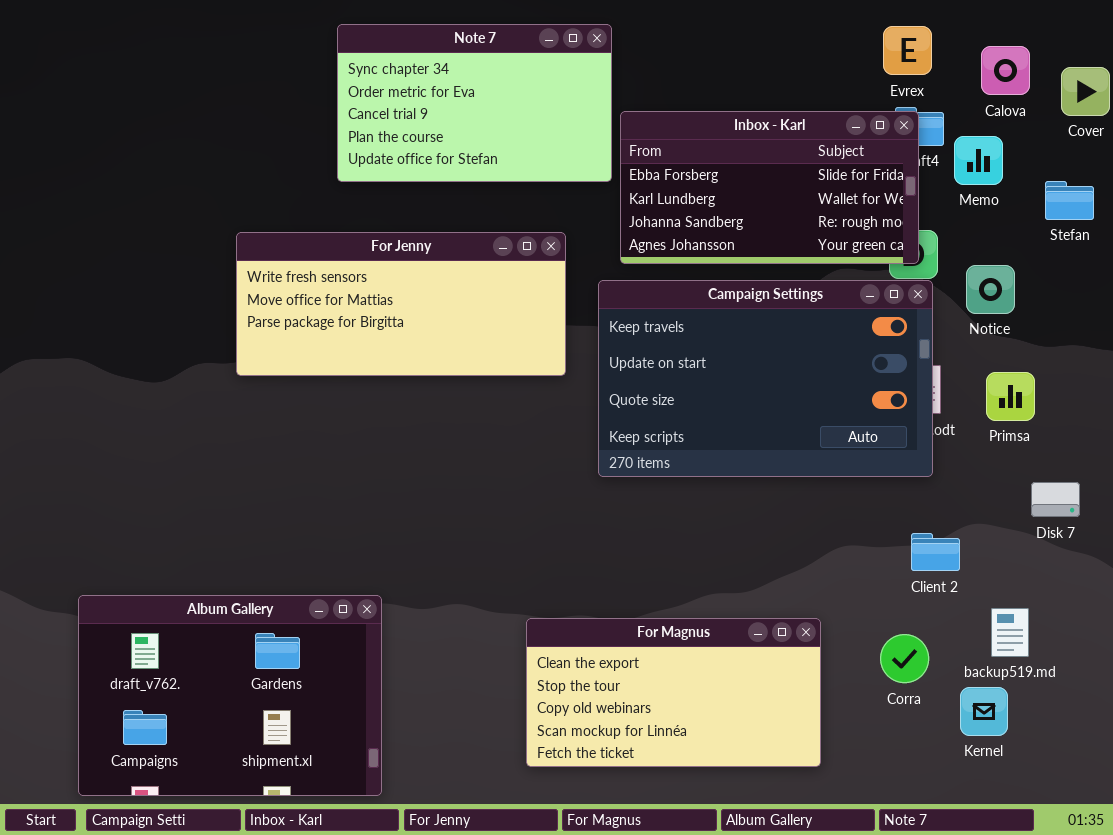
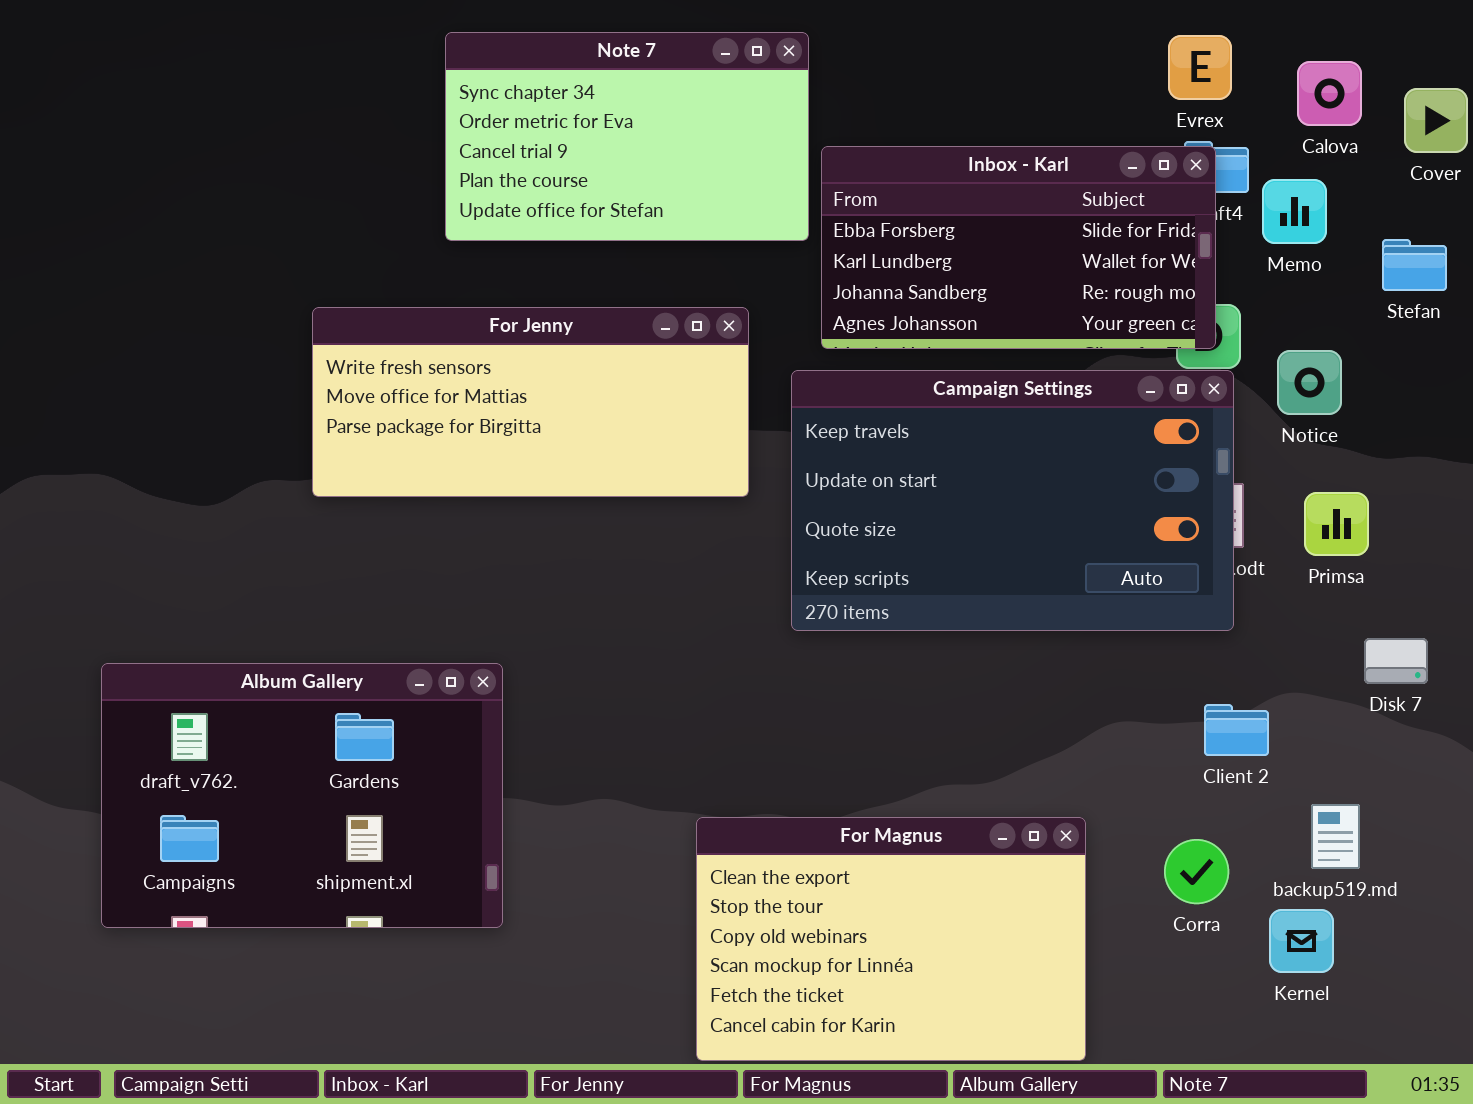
Album Gallery: [78,595,382,796] -> [101,663,503,928], moved
For Magnus: [526,618,821,767] -> [696,817,1086,1061], resized

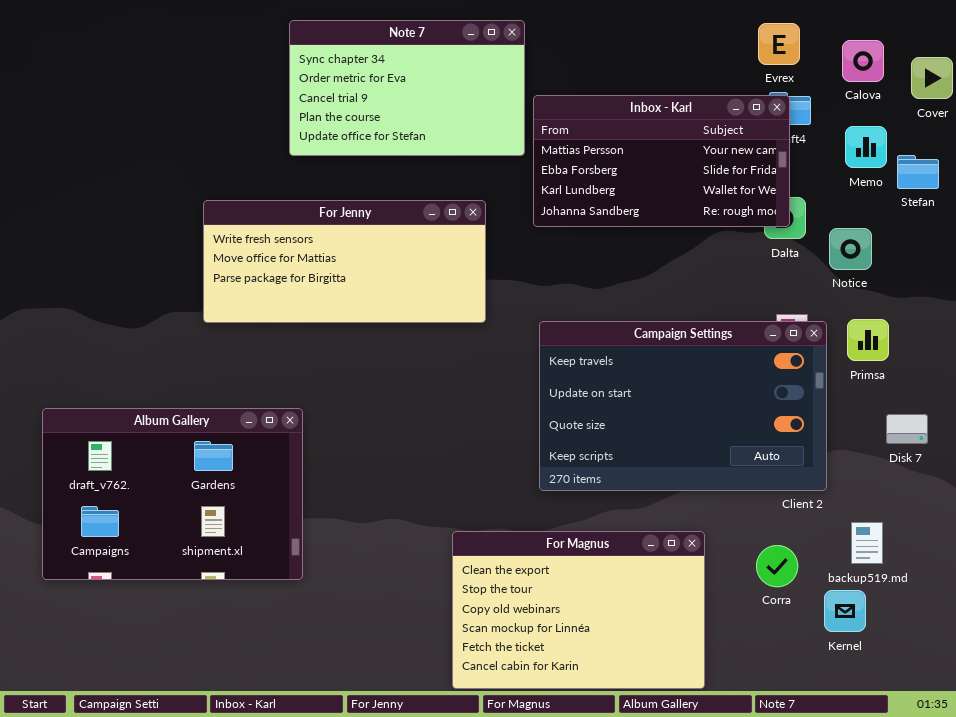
Inbox - Karl: [821,146,1216,349] -> [533,95,790,227], scrolled up 1 row
Memo: [1262,179,1327,244] -> [845,126,887,168], moved
Campaign Settings: [791,370,1234,631] -> [539,321,827,491], moved
Album Gallery: [101,663,503,928] -> [42,408,303,580], moved

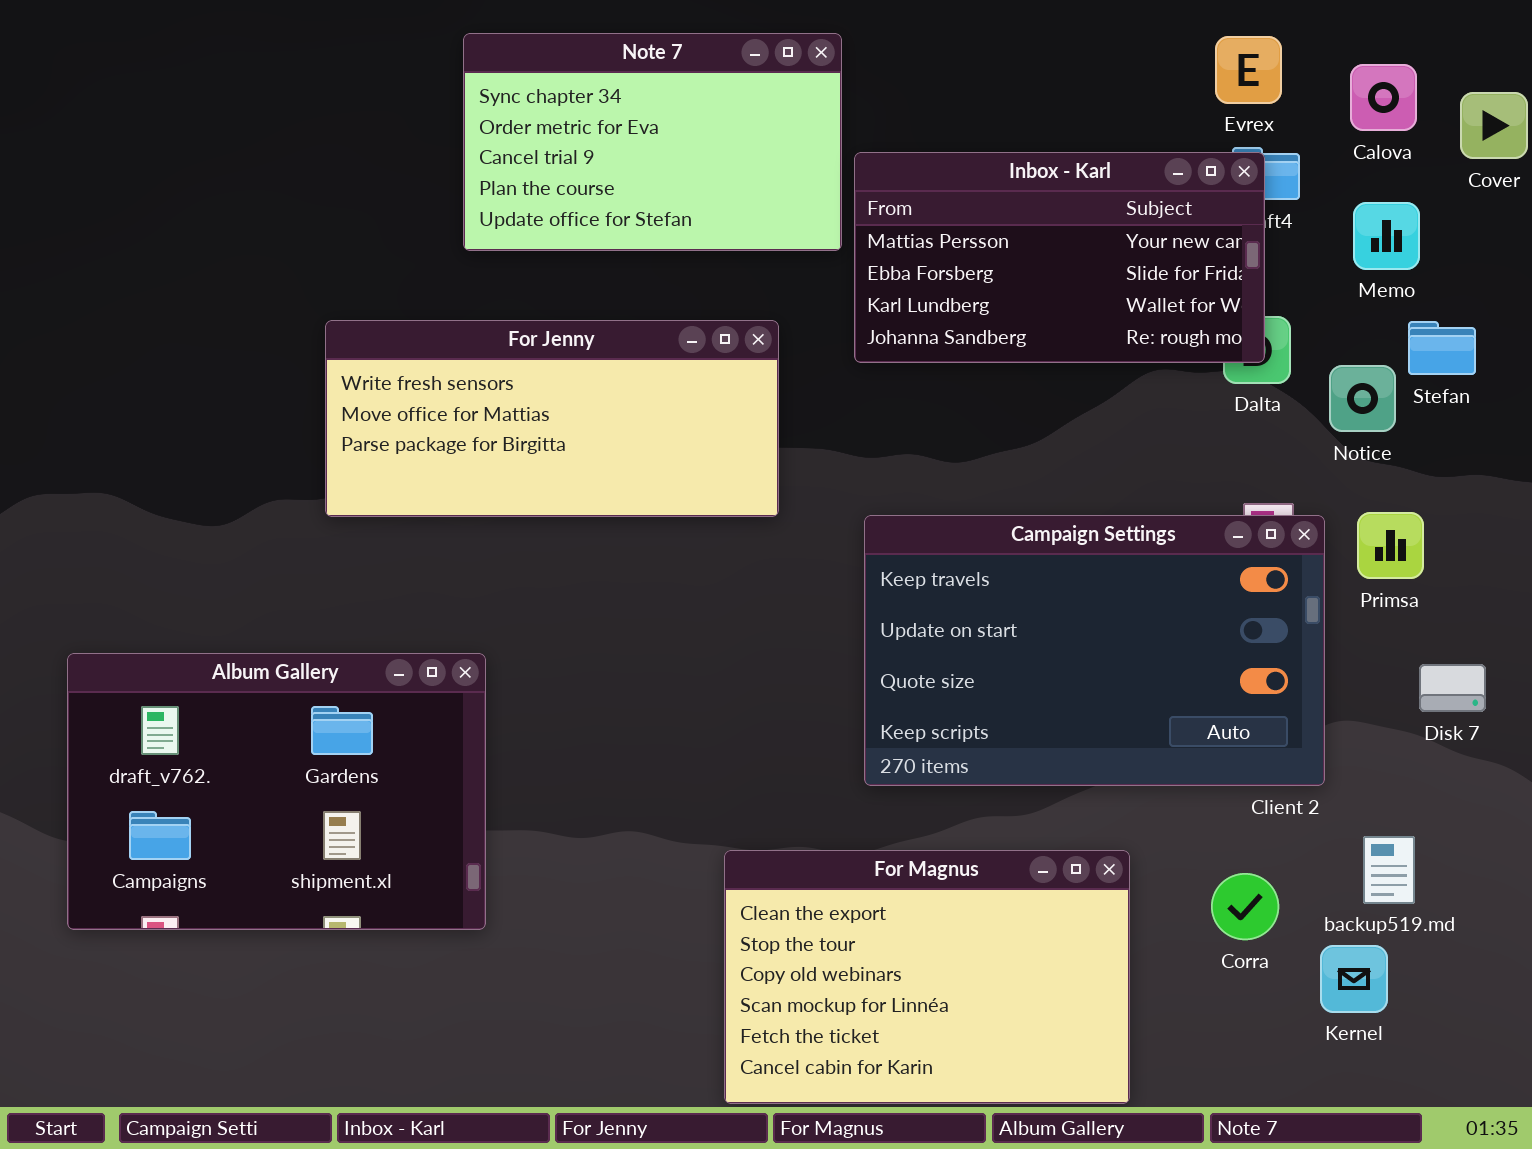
Stefan: [897,155,939,189] -> [1408,321,1476,375], moved

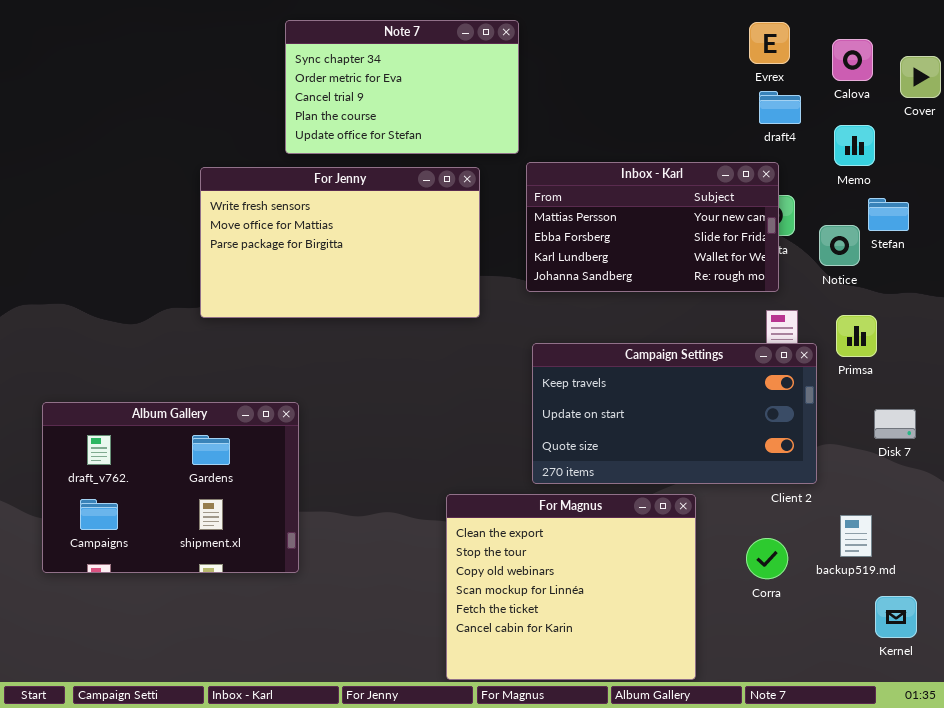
Inbox - Karl: [854,152,1265,363] -> [526,162,779,292], moved
For Jenny: [325,320,779,517] -> [200,167,480,318], resized
Campaign Settings: [864,515,1325,786] -> [532,343,817,484], resized
For Magnus: [724,850,1130,1104] -> [446,494,696,680], resized
Kernel: [1320,945,1388,1013] -> [875,596,917,638], moved

